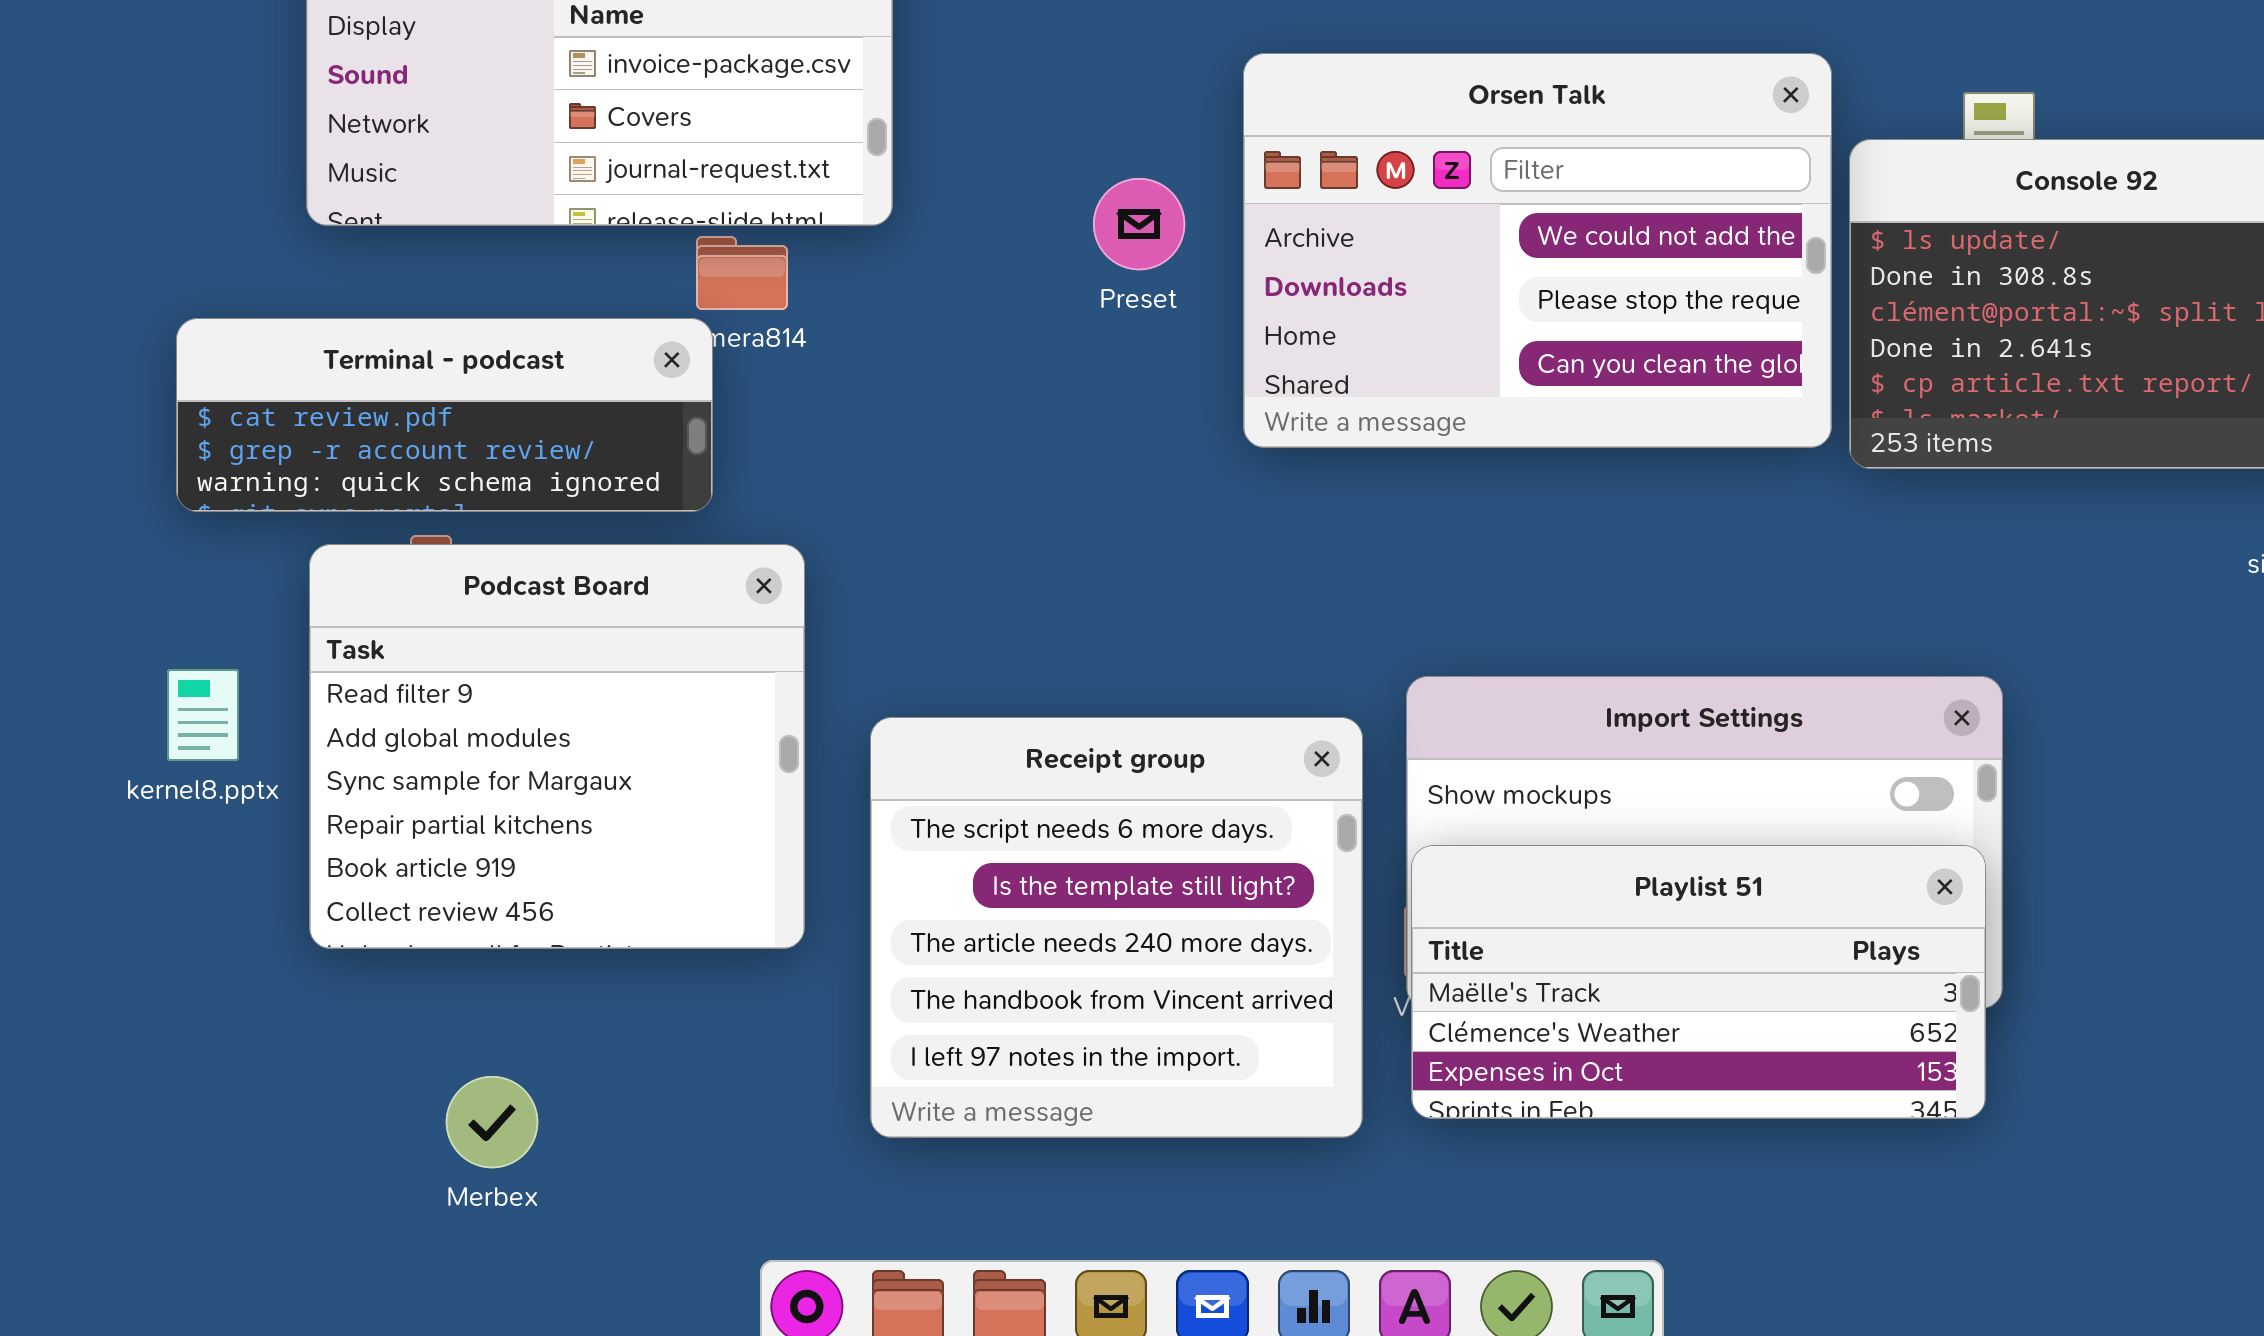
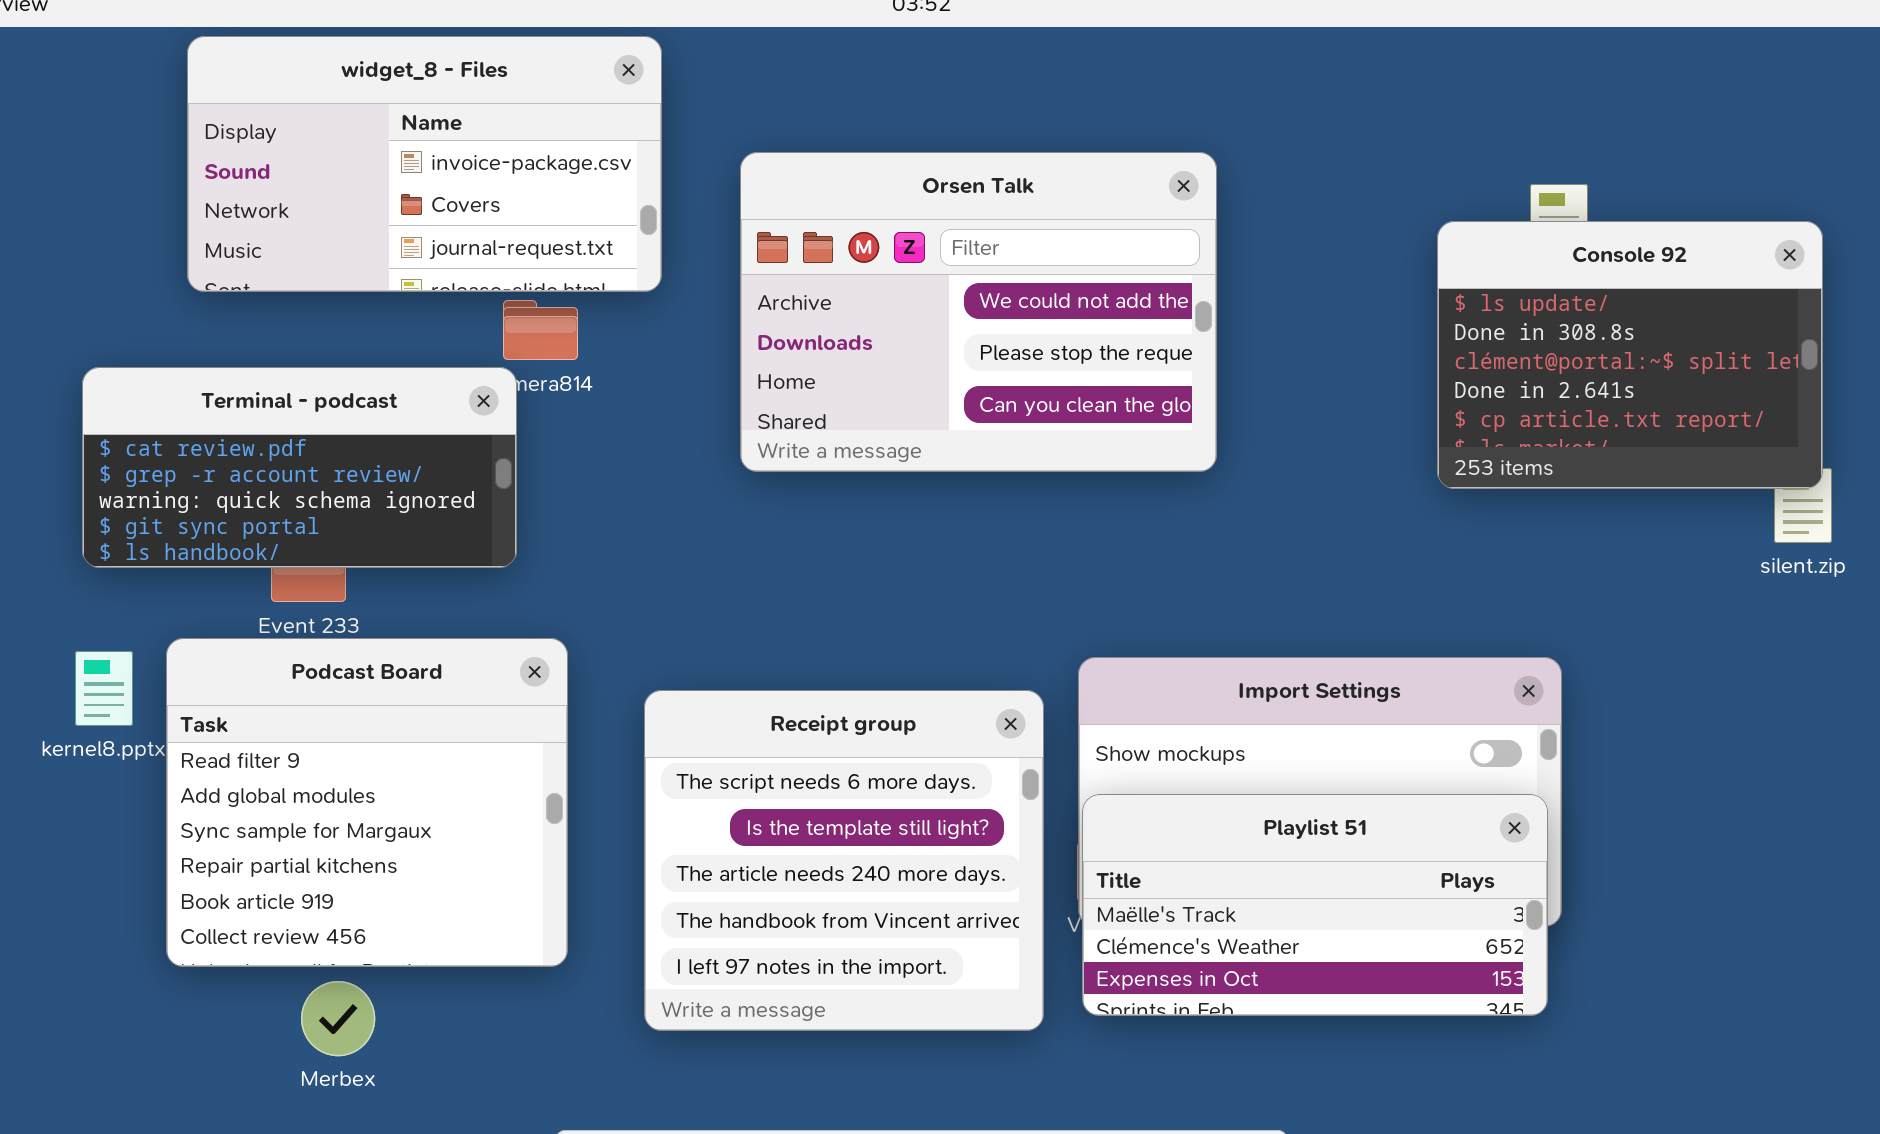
Orsen Talk: [1243,53,1832,448] -> [740,152,1217,472], moved
Terminal - podcast: [176,318,713,512] -> [82,367,517,568], resized
Podcast Board: [309,544,805,949] -> [166,638,568,967], moved

